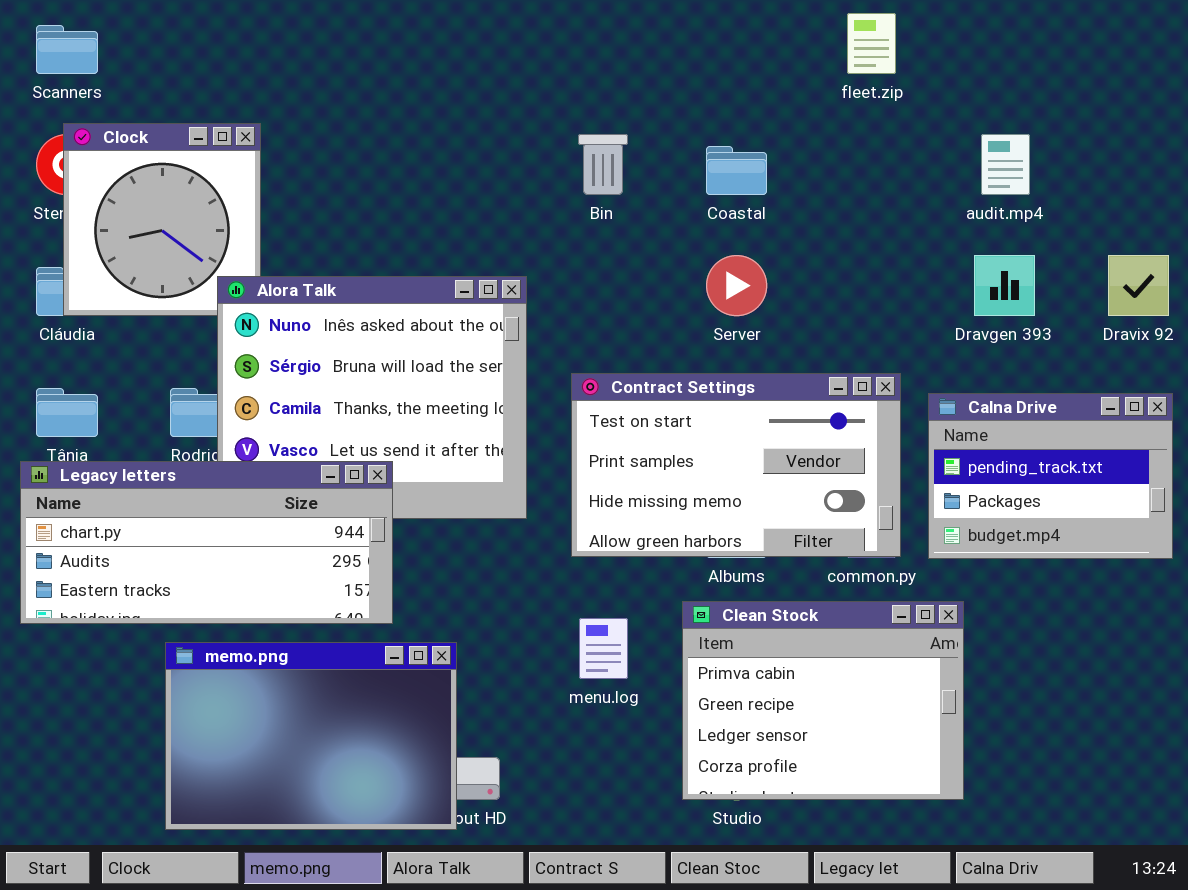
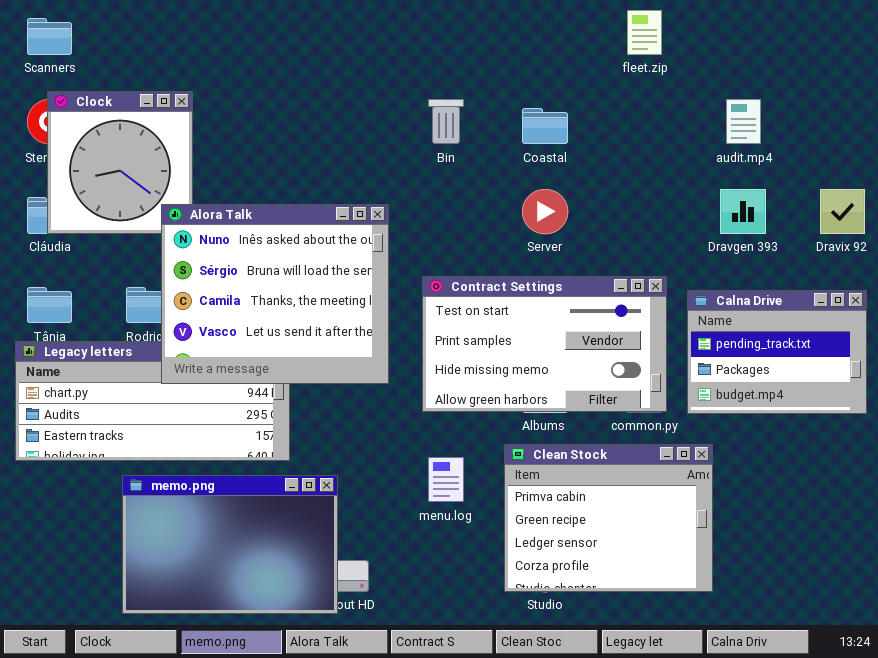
Alora Talk: [217,276,527,519] -> [161,204,389,384], raised

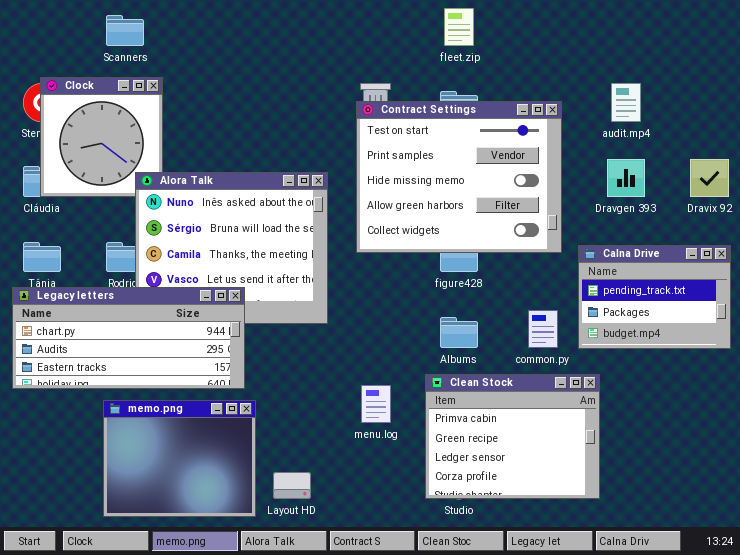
fleet.zip: [627,10,662,55] -> [444,8,474,46], moved
Scanners: [27,18,72,55] -> [106,15,144,46], moved
Contract Settings: [422,276,667,412] -> [356,101,562,253], moved, resized
Legacy letters: [15,341,290,461] -> [12,287,245,389], raised
memo.png: [122,475,338,614] -> [103,400,256,517], resized

